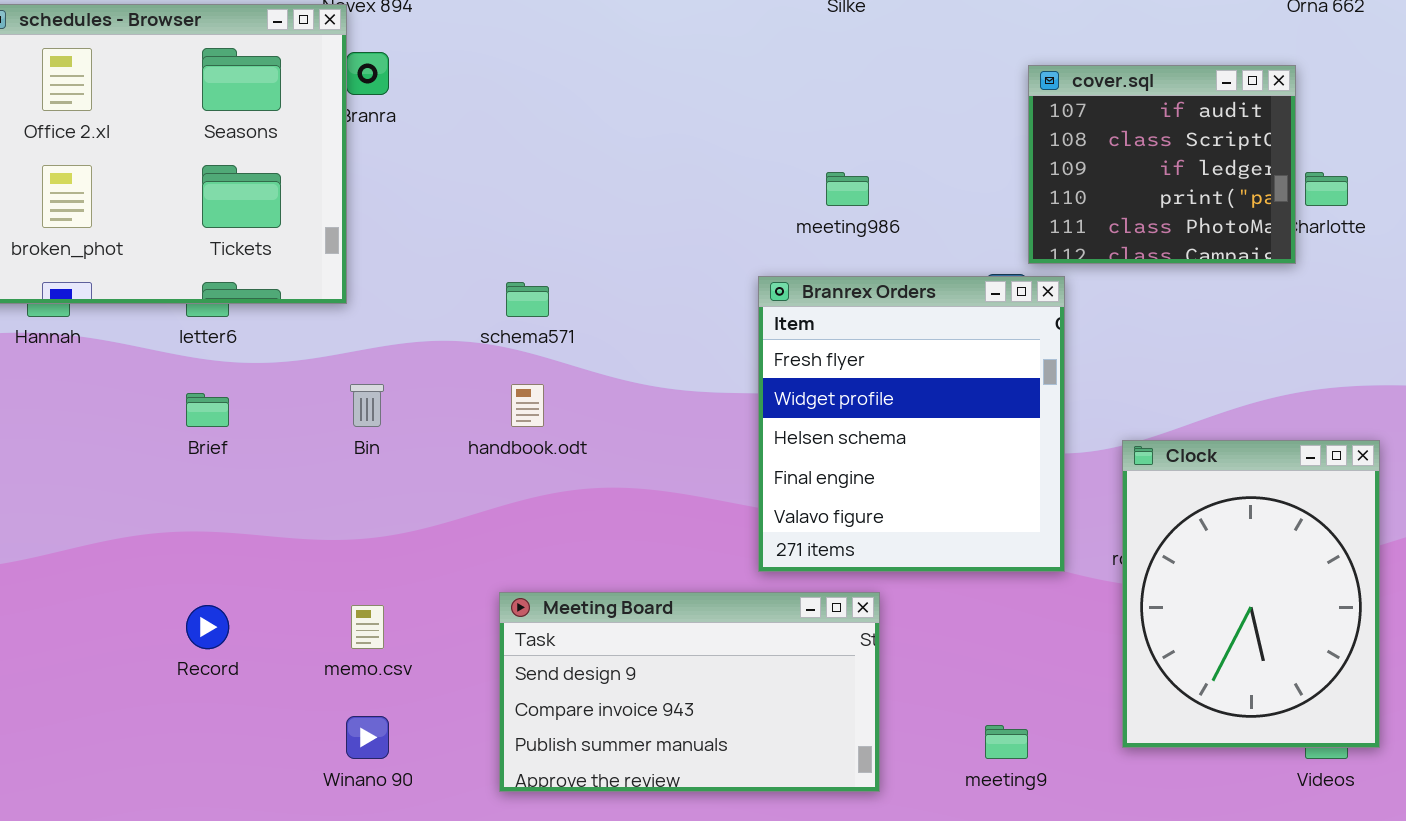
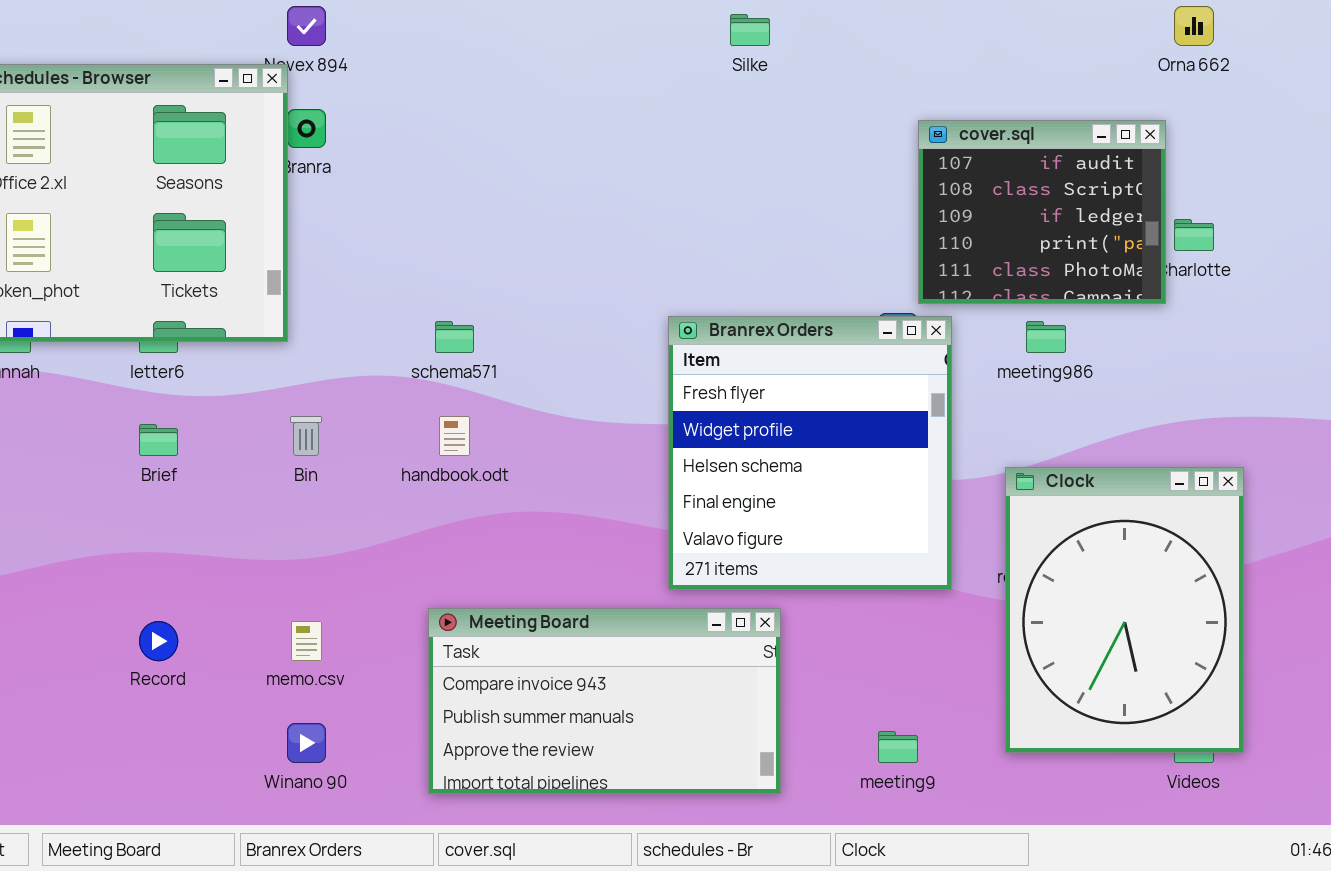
meeting986: [826,172,869,206] -> [1026,321,1066,353], moved
Meeting Board: [499,592,880,792] -> [428,608,781,794], scrolled down 1 row

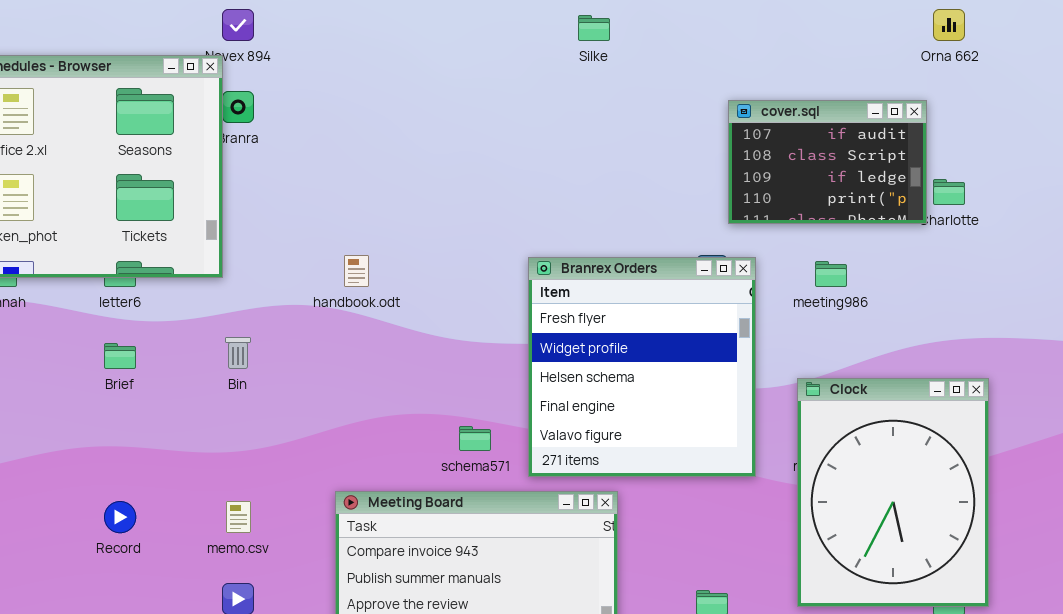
cover.sql: [918,120,1166,304] -> [728,100,927,224], resized
schema571: [435,321,474,353] -> [459,426,491,451], moved
handbook.odt: [439,416,470,456] -> [344,255,369,287], moved

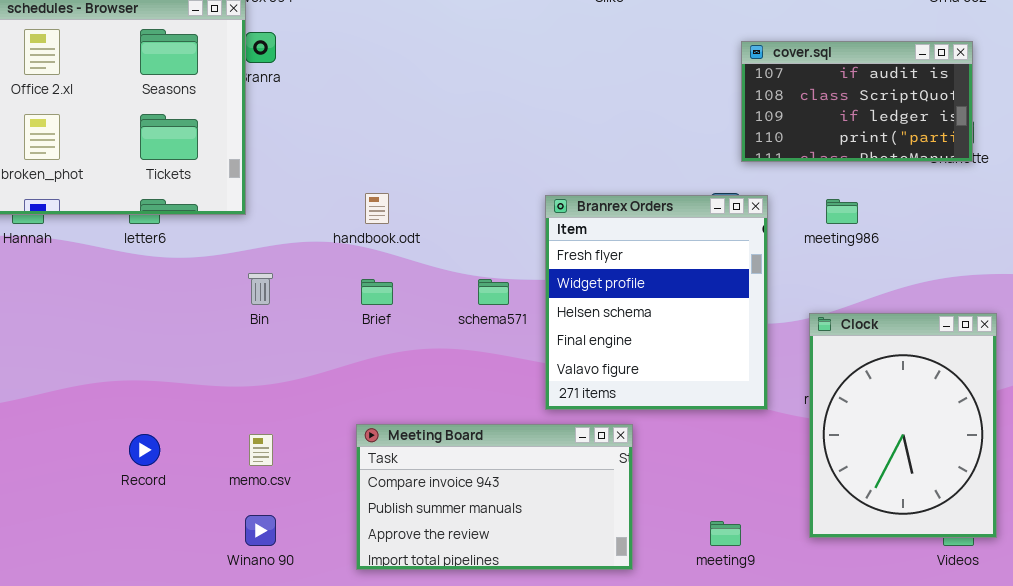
cover.sql: [728,100,927,224] -> [741,41,973,162], resized
Brief: [104,343,136,369] -> [361,279,393,305], moved
schema571: [459,426,491,451] -> [478,279,509,305], moved

